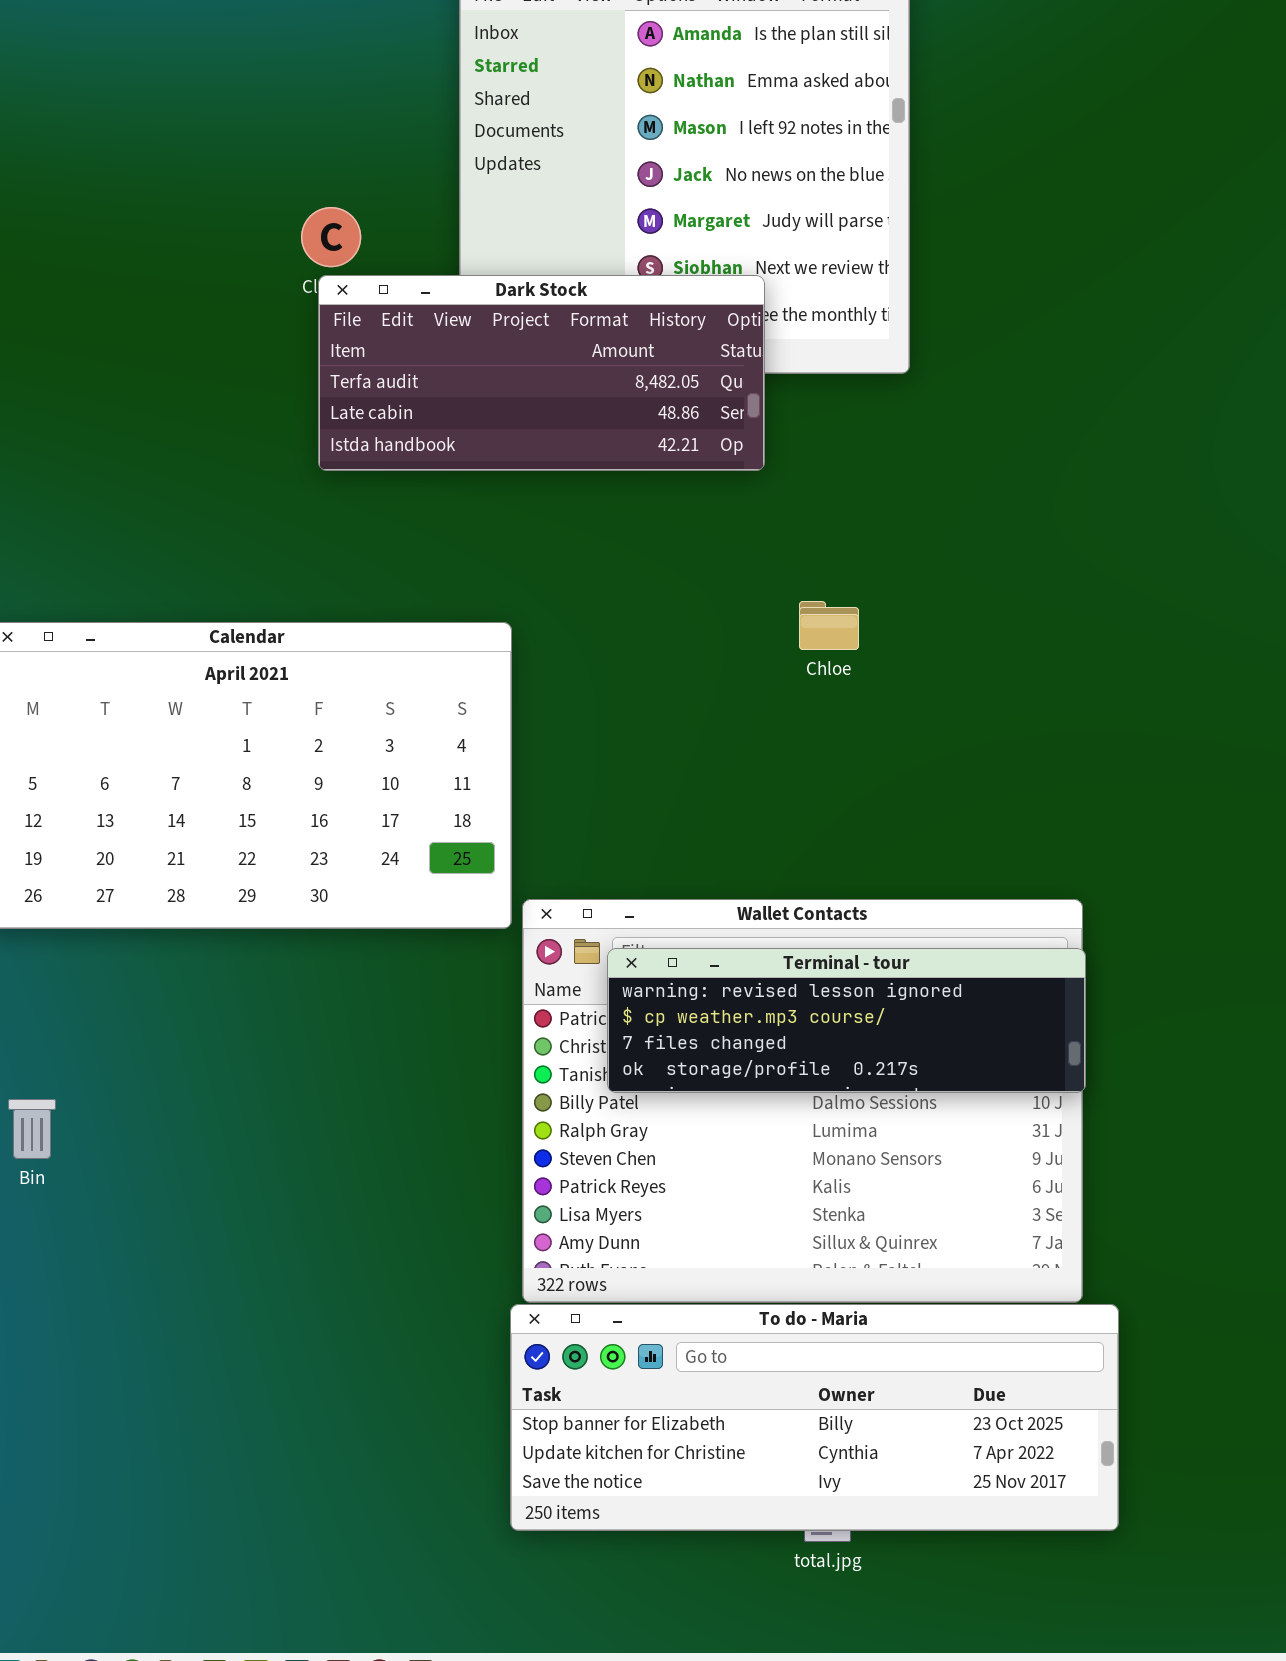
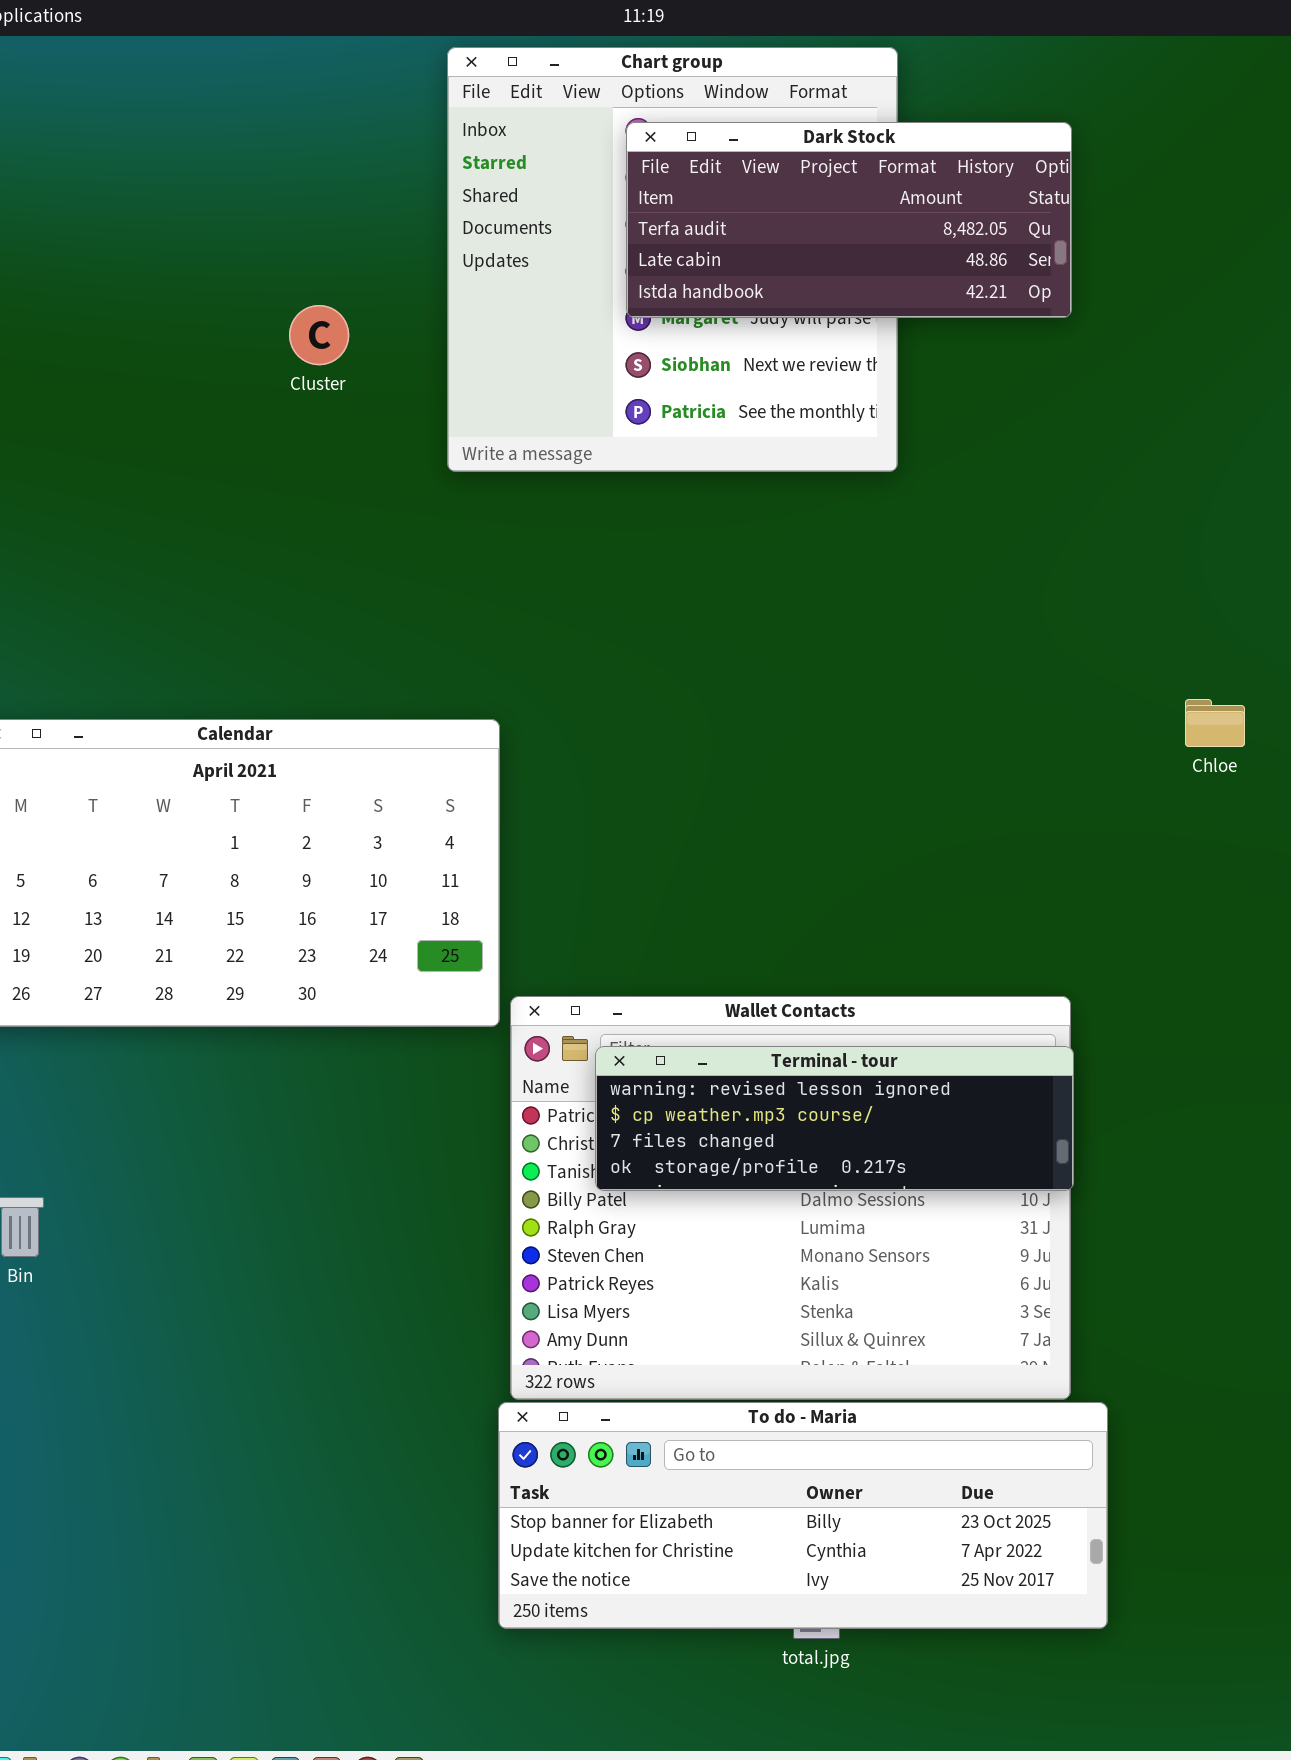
Dark Stock: [318,275,765,471] -> [626,122,1072,318], moved
Chloe: [799,601,859,650] -> [1185,699,1245,747], moved

